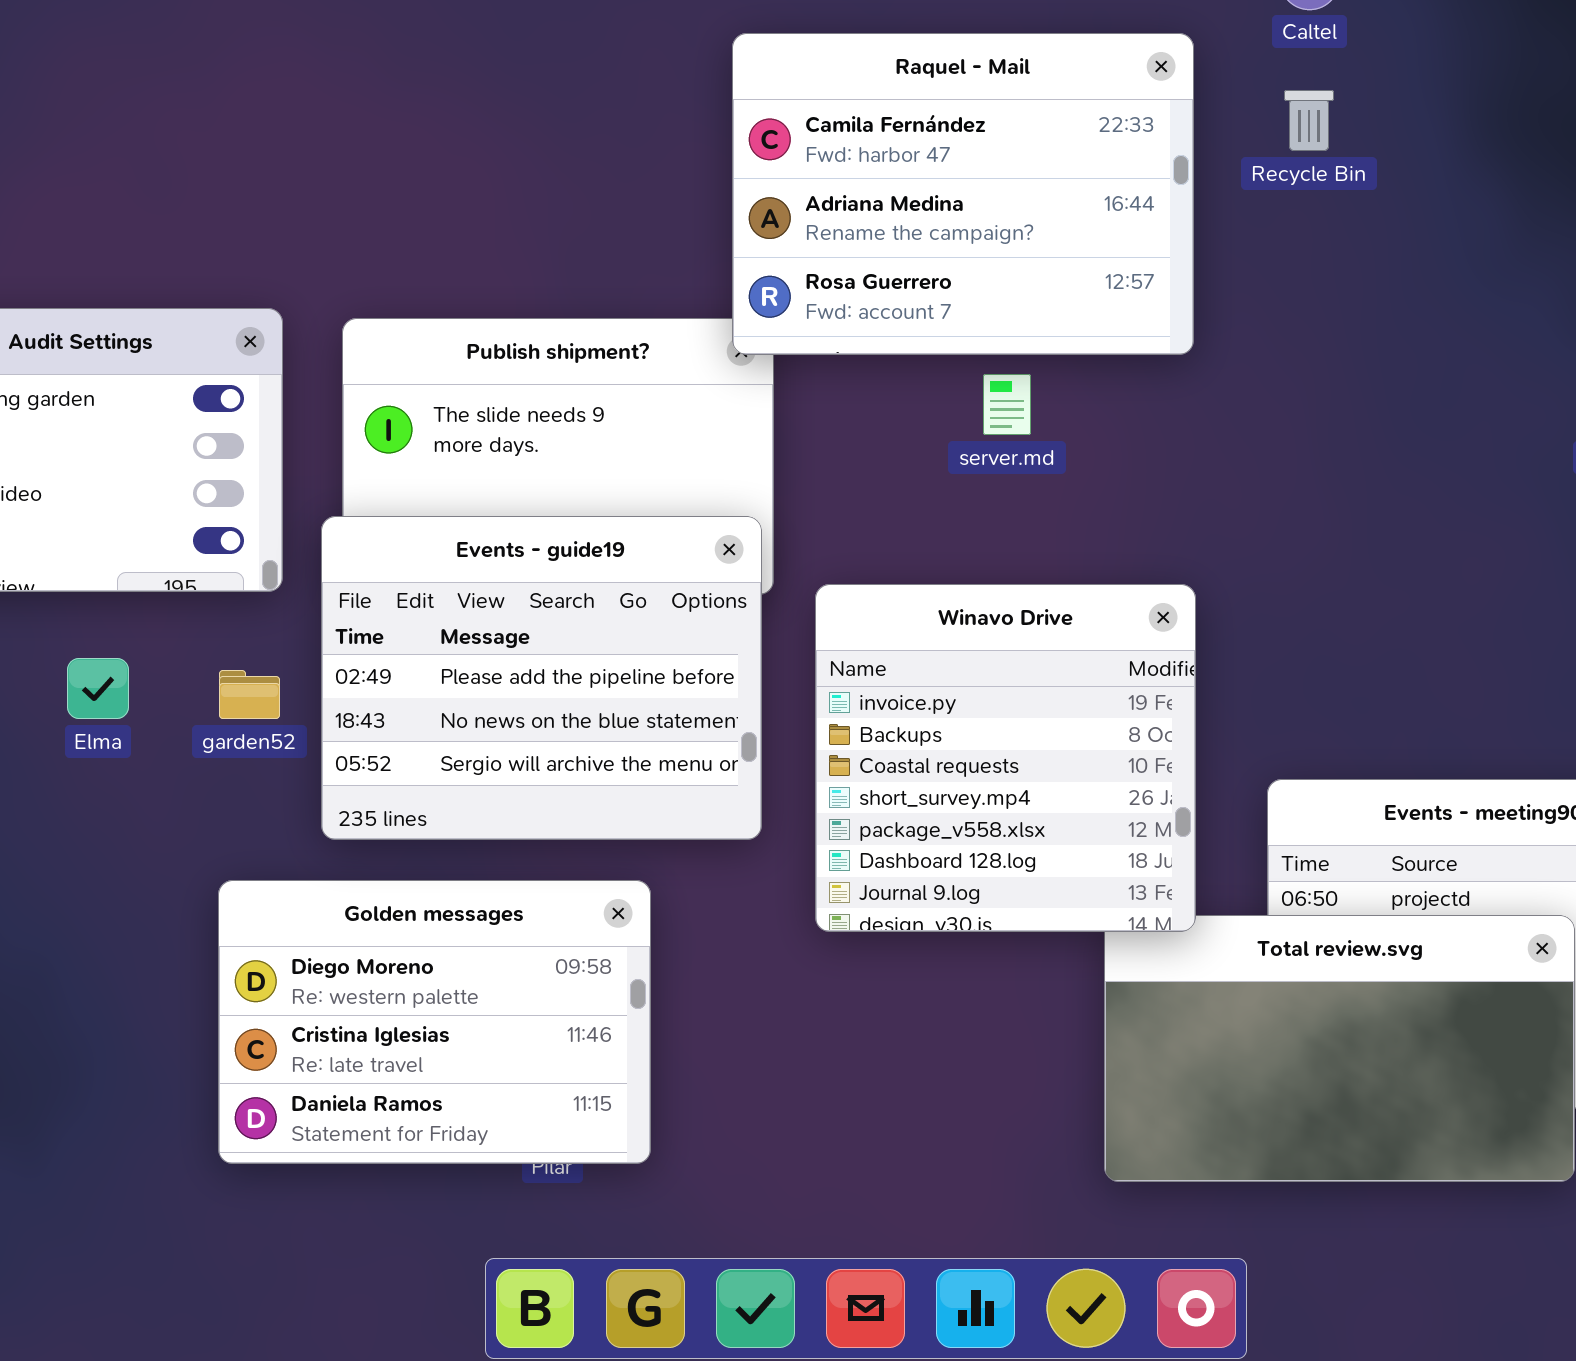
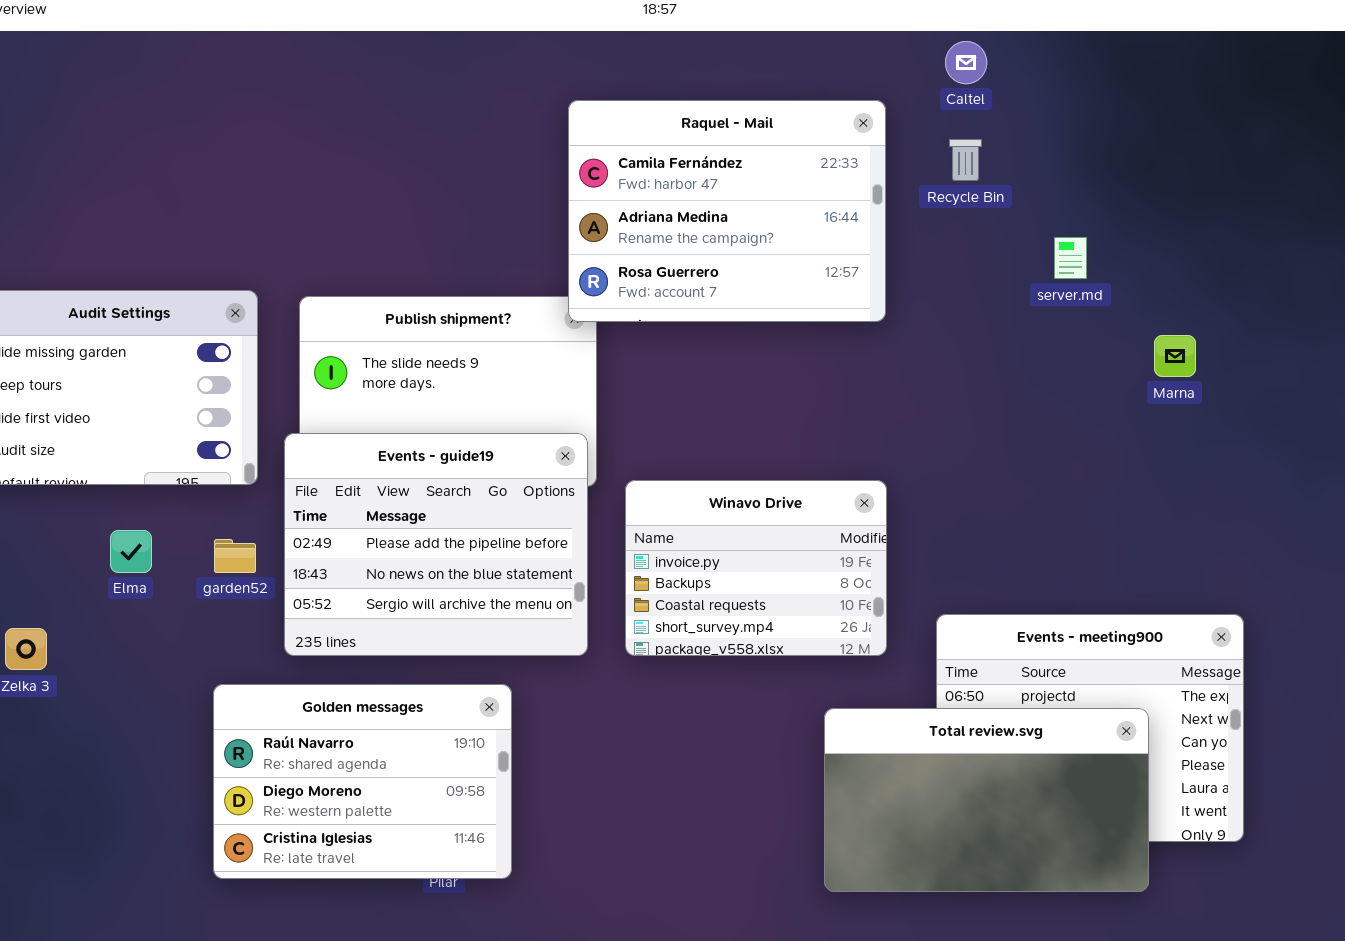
server.md: [983,374,1031,435] -> [1054,237,1087,279], moved
Winavo Drive: [815,584,1196,932] -> [625,480,887,656], resized
Golden messages: [218,880,651,1164] -> [213,684,512,879], scrolled up 1 row

